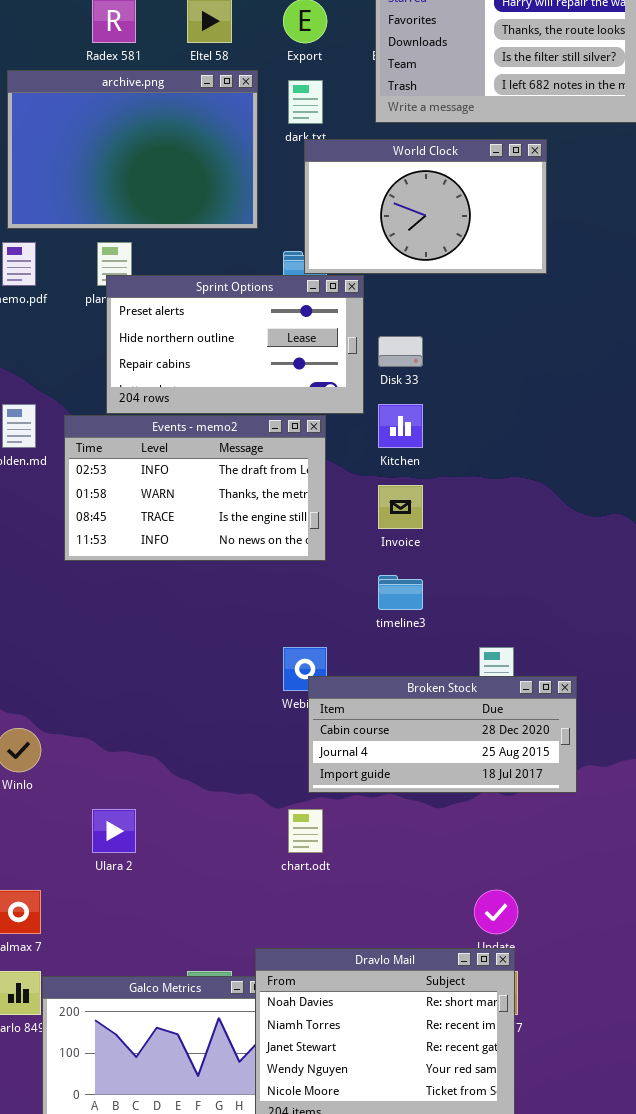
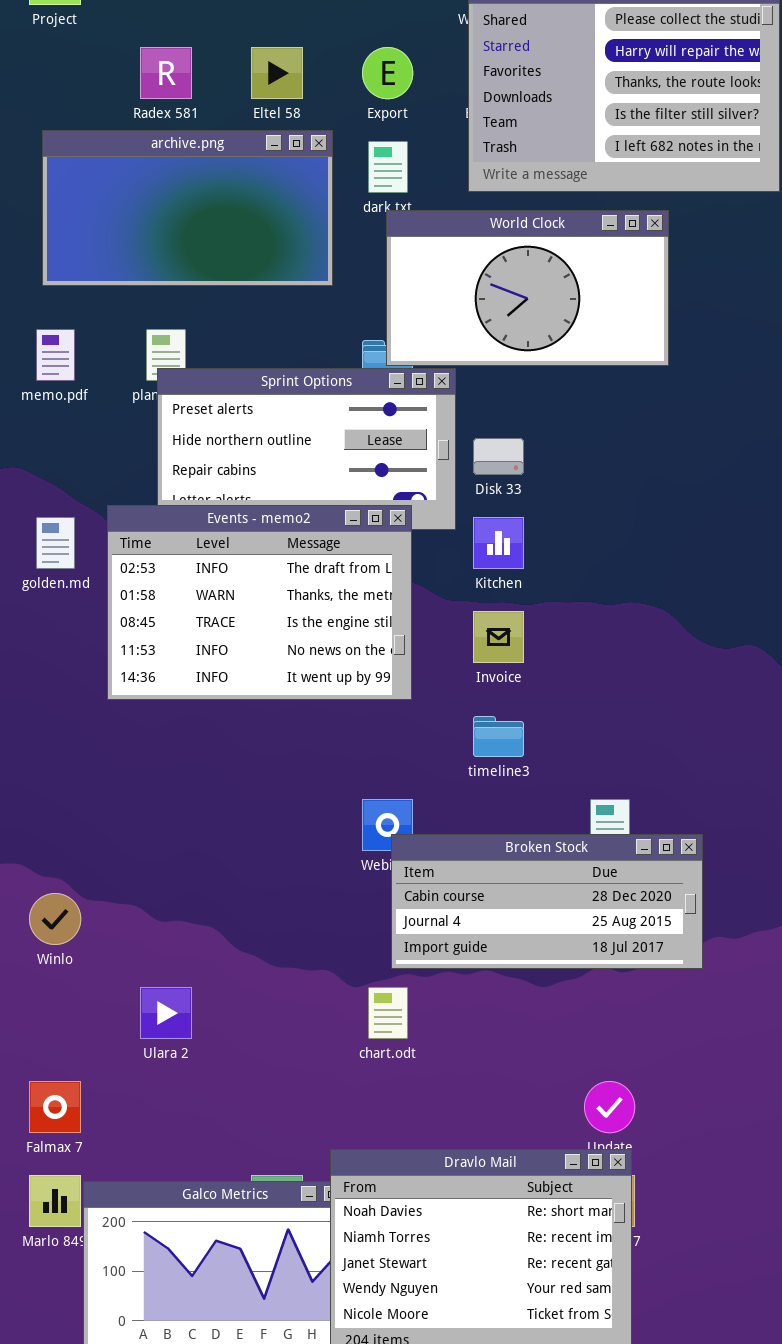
archive.png: [7,70,258,229] -> [42,130,333,286], resized
Events - memo2: [64,415,326,561] -> [107,505,412,700], resized

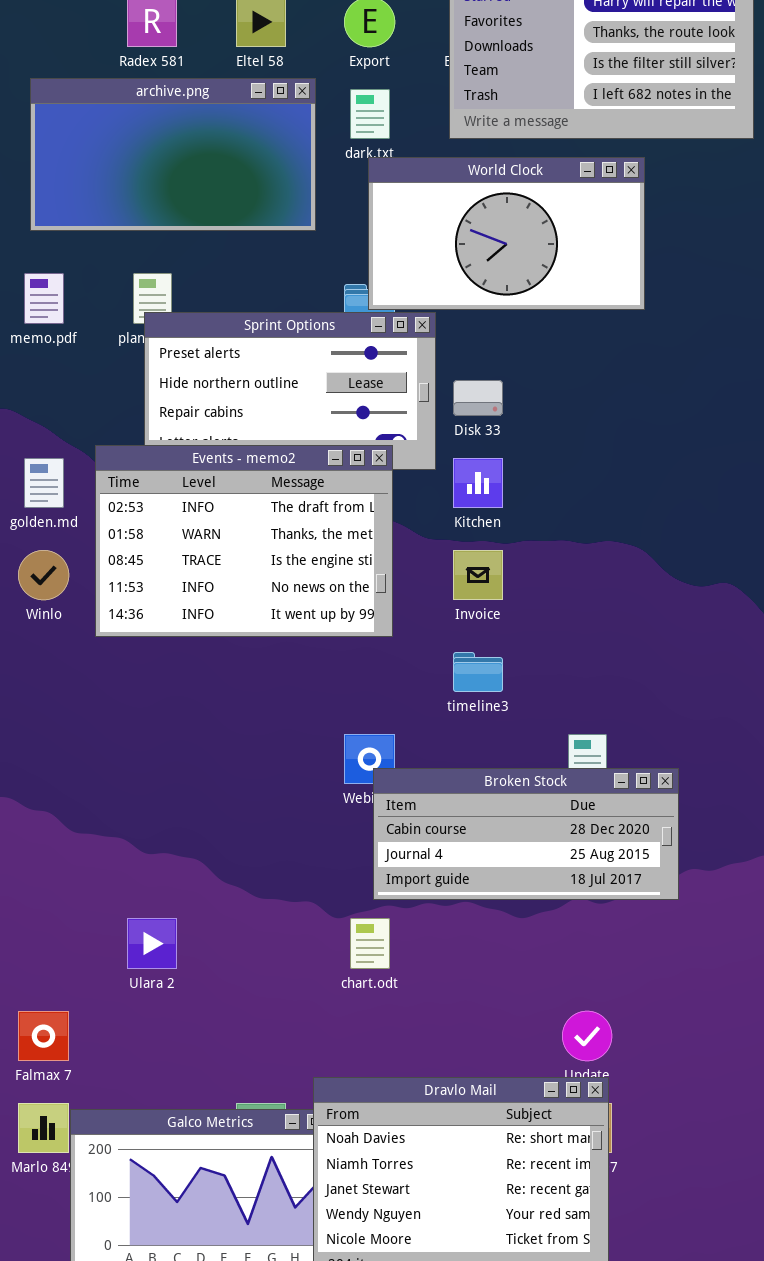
Winlo: [29,893,81,945] -> [18,550,69,600], moved

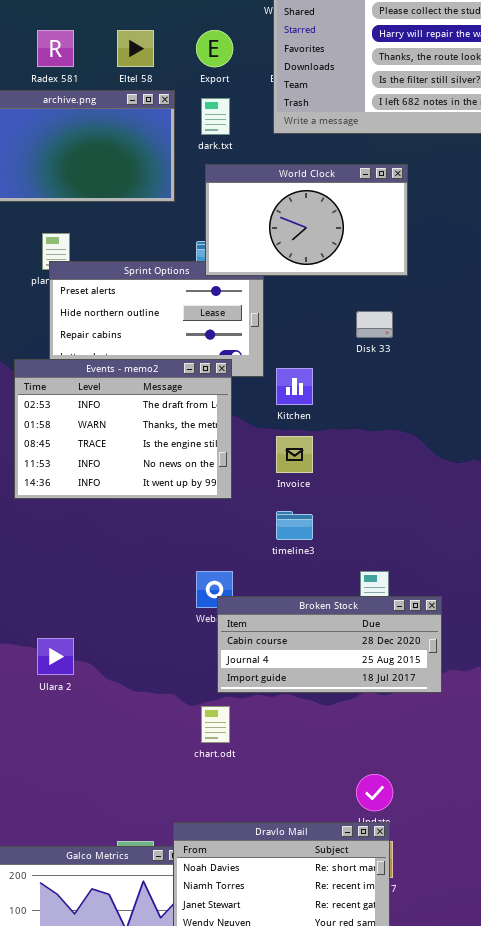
World Clock: [368,157,645,310] -> [205,164,408,276], moved
Disk 33: [453,380,503,416] -> [356,311,393,338], moved
Ulara 2: [127,918,177,969] -> [37,638,74,675], moved

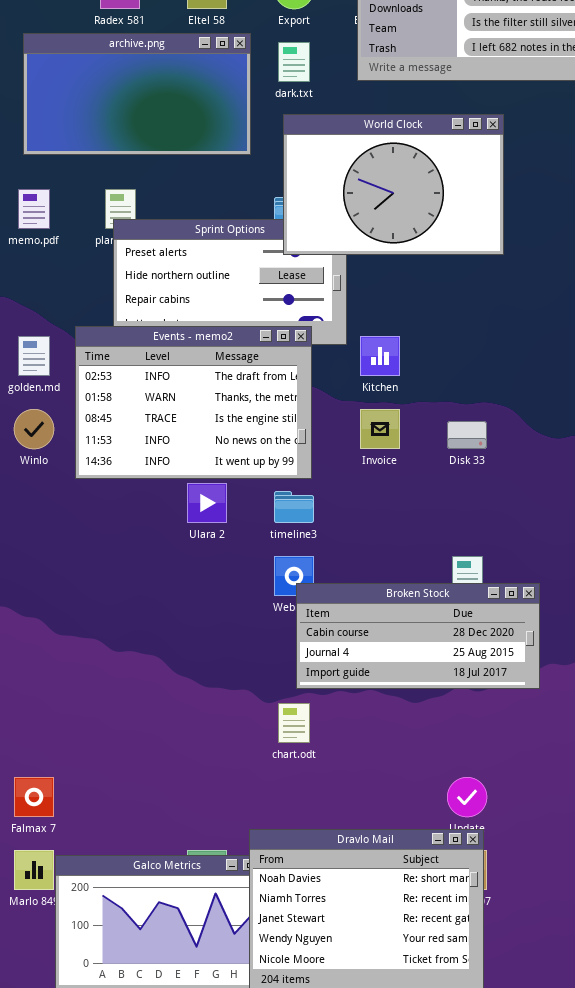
World Clock: [205,164,408,276] -> [283,114,504,255], resized
Disk 33: [356,311,393,338] -> [447,421,487,449], moved
timeline3: [276,511,313,540] -> [274,491,314,523], moved
Ulara 2: [37,638,74,675] -> [187,483,227,523], moved

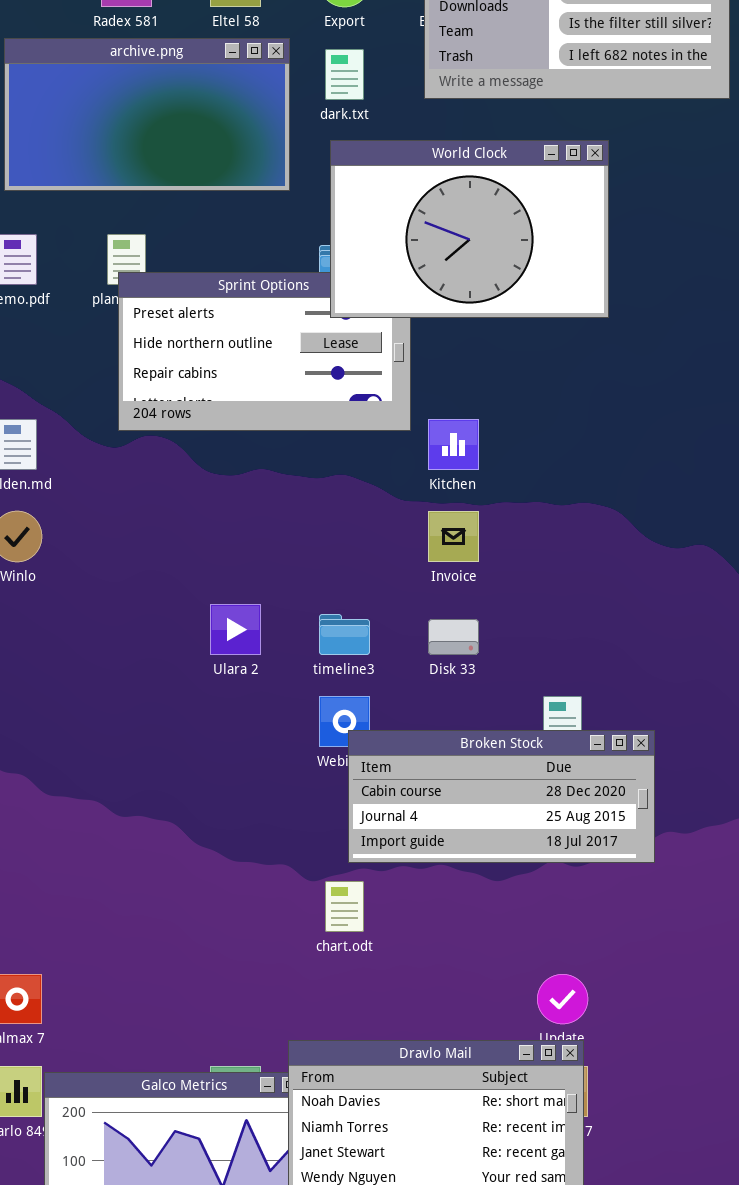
Events - memo2: [75,326,312,479] -> none, closed
Disk 33: [447,421,487,449] -> [428,619,479,655], moved

